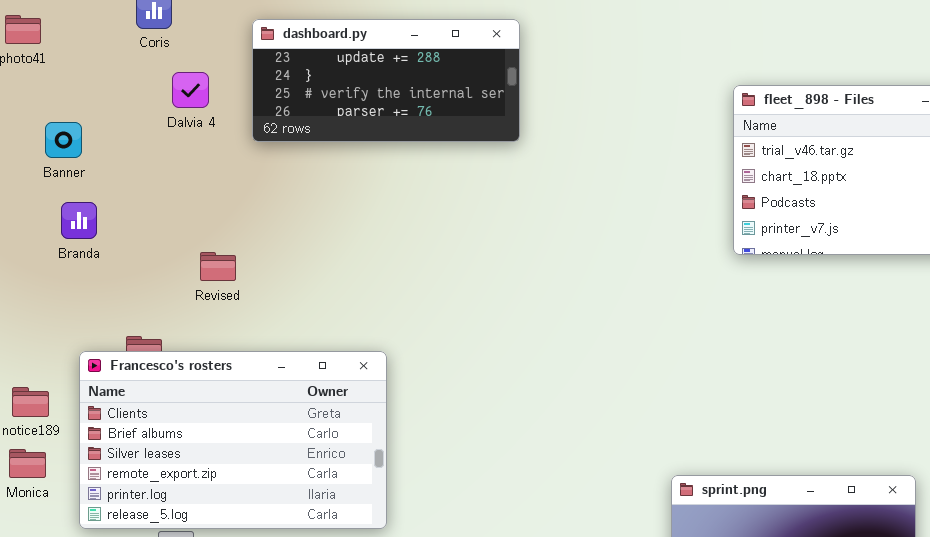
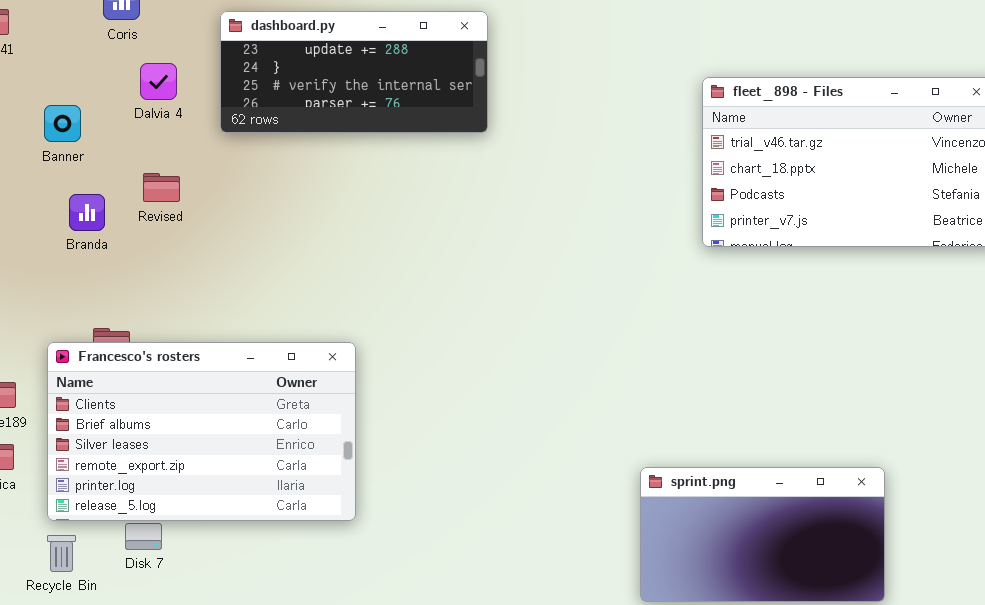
Banner: [45,122,82,158] -> [44,105,81,142], moved
Branda: [61,202,97,239] -> [69,194,105,231], moved
Revised: [200,252,236,281] -> [143,173,180,202], moved

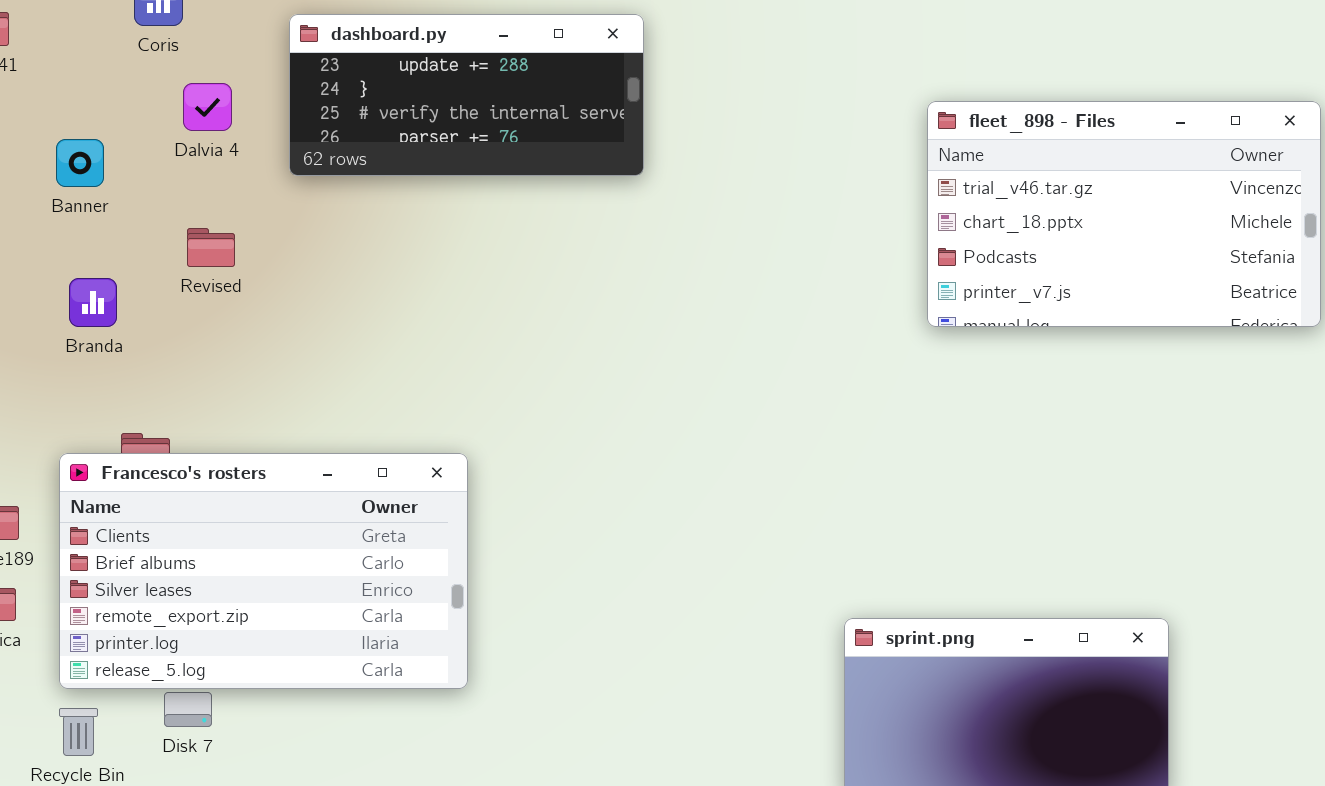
Branda: [69,194,105,231] -> [69,278,117,327], moved

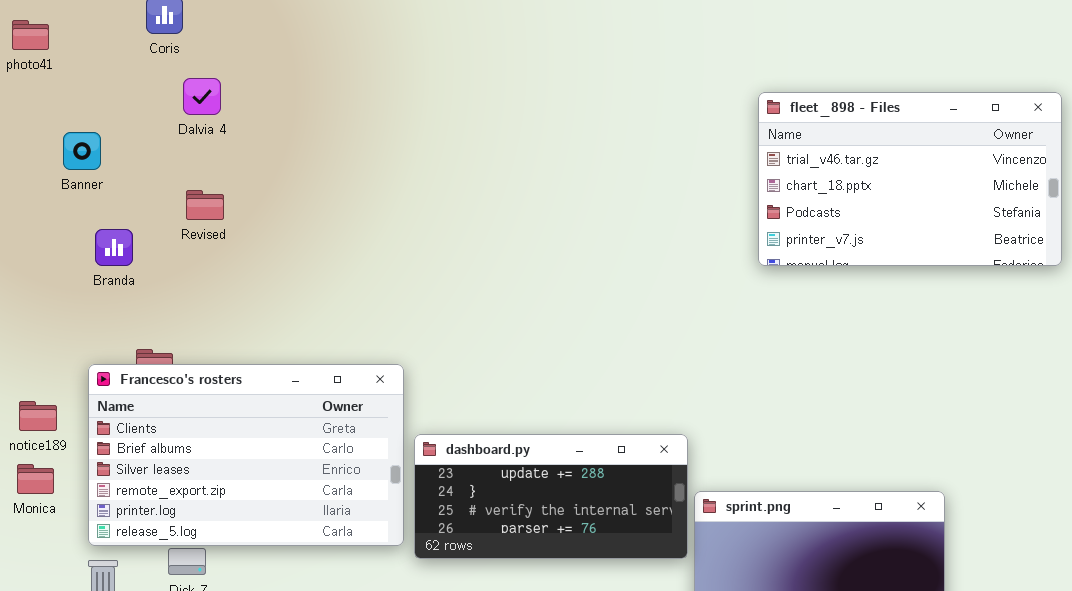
dashboard.py: [289,14,644,176] -> [414,434,688,559], moved
Banner: [56,139,104,187] -> [63,132,101,170], moved

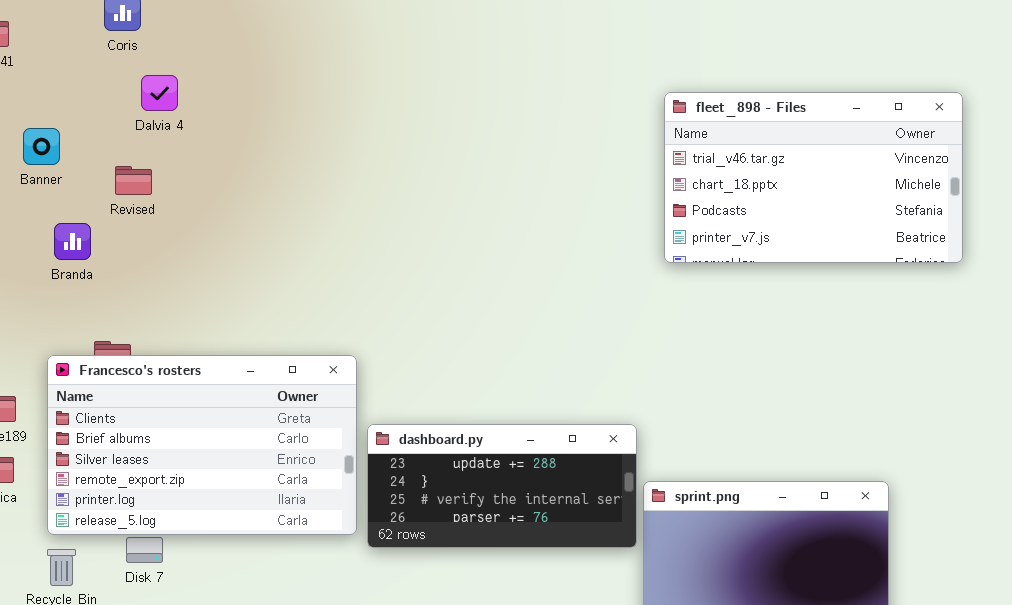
fleet_898 - Files: [758,92,1062,266] -> [664,92,963,263], moved
Revised: [186,190,224,220] -> [115,166,152,195], moved

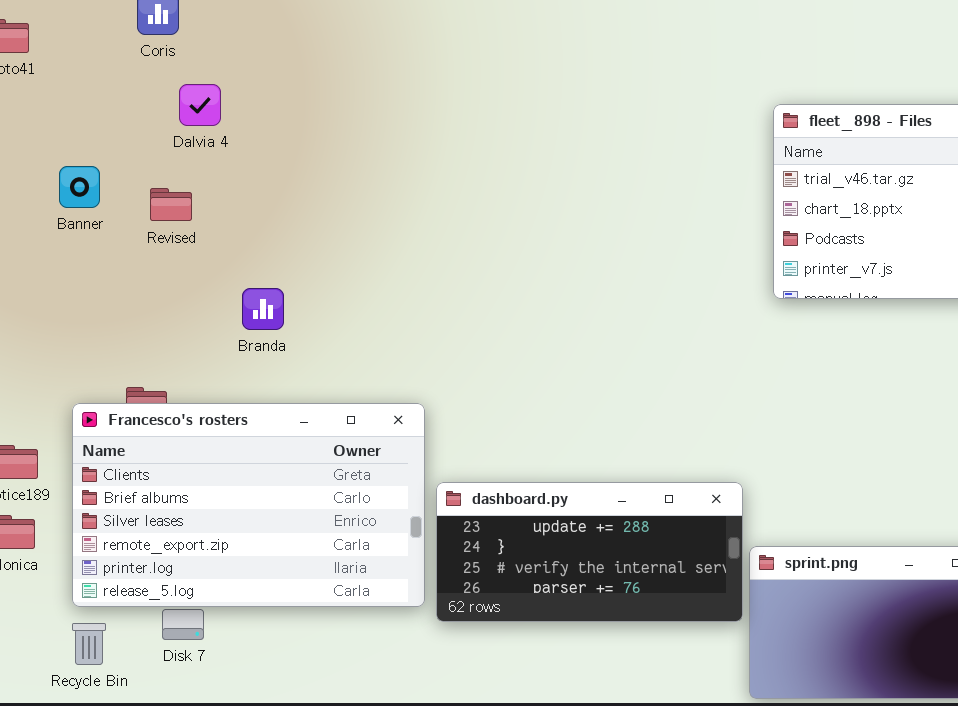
Banner: [23,128,60,165] -> [59,166,100,208], moved
Branda: [54,223,91,260] -> [242,288,284,330], moved

